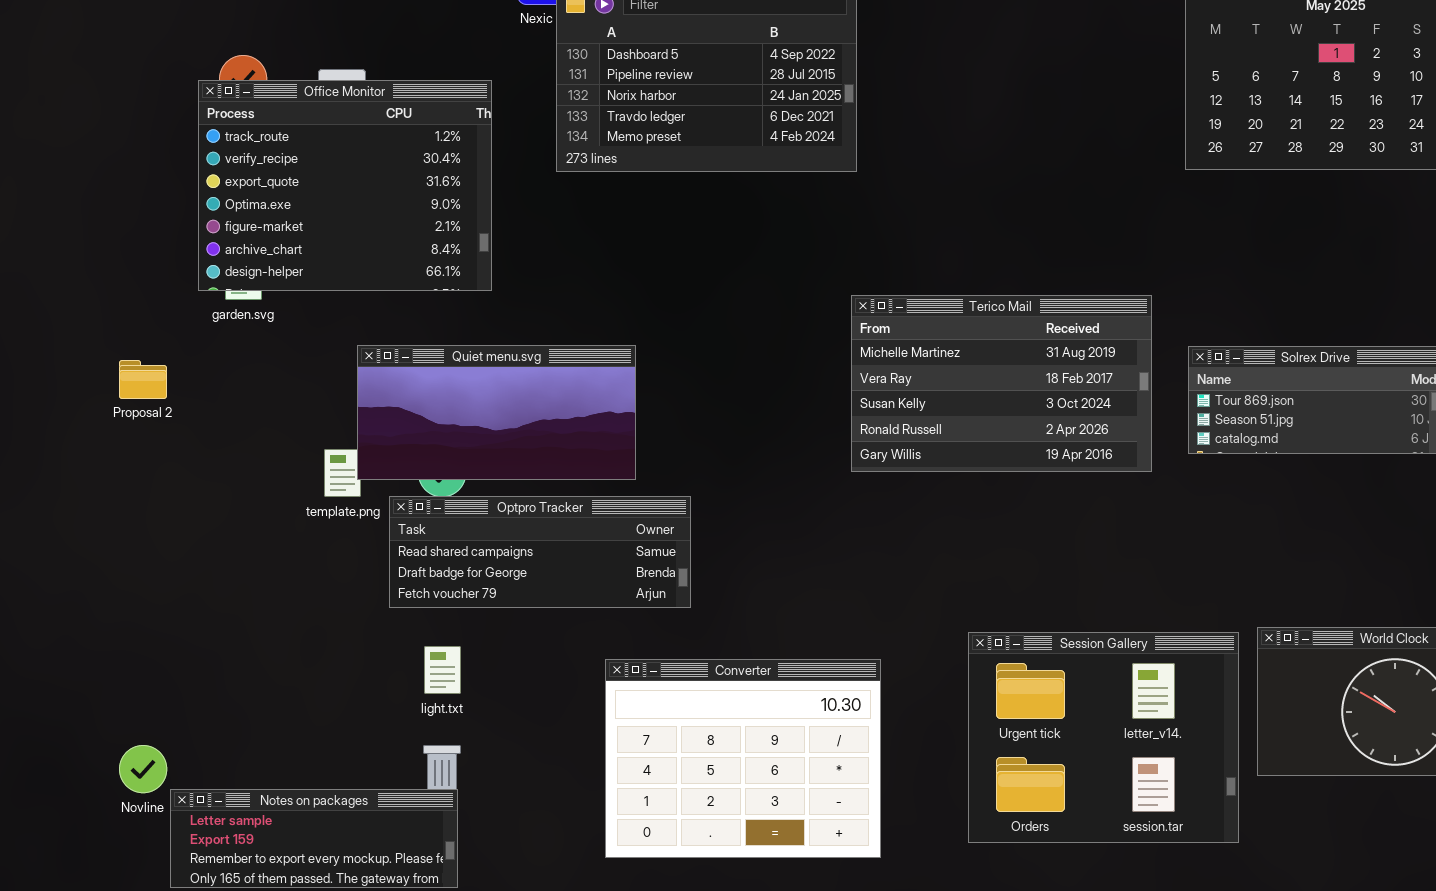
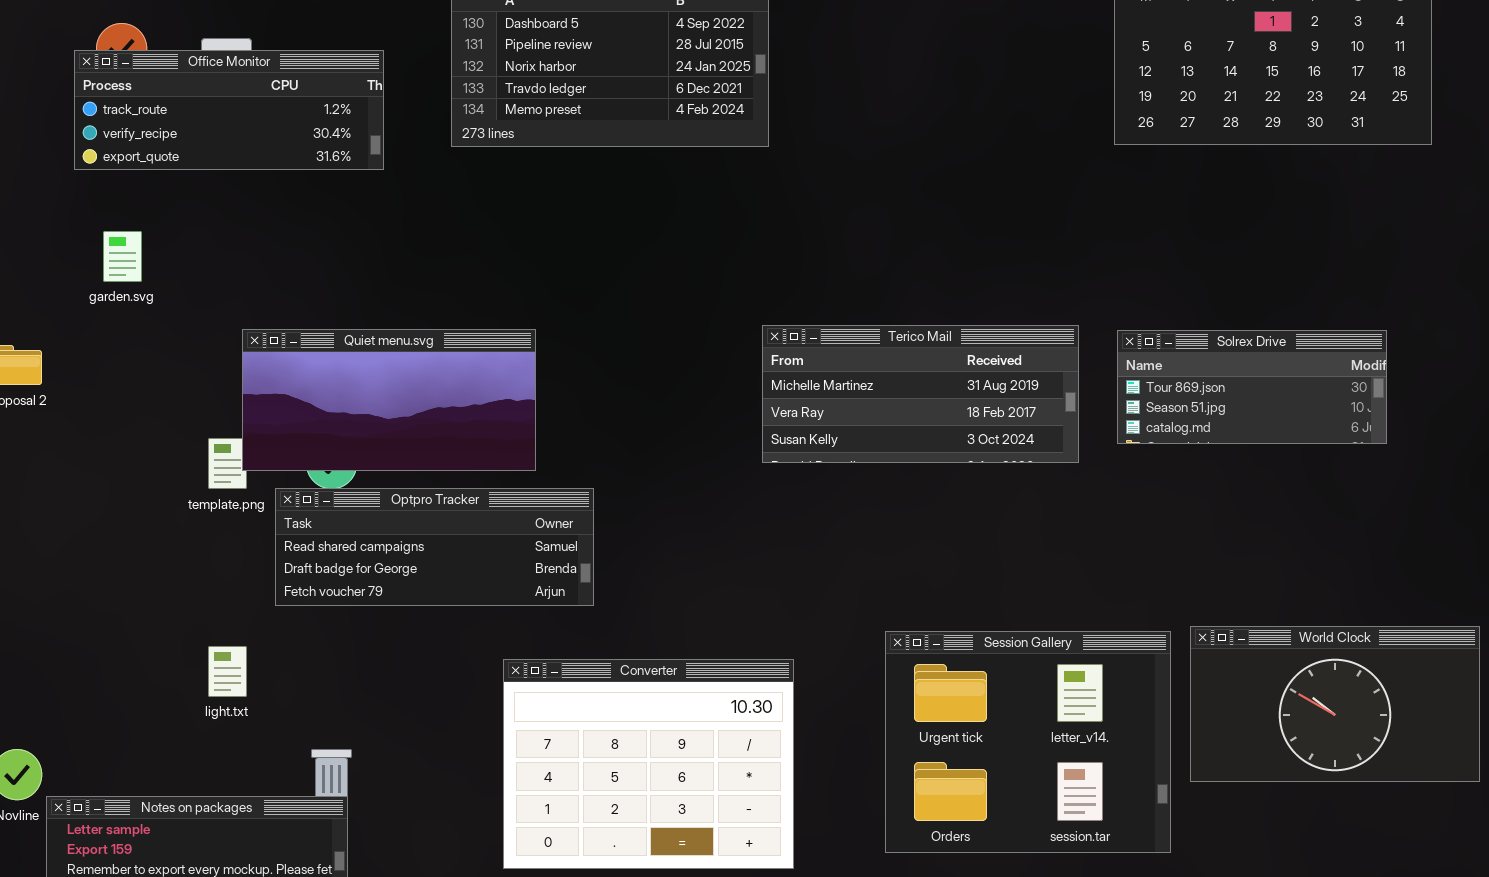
Office Monitor: [198,80,492,291] -> [74,50,384,170], resized
Terico Mail: [851,295,1152,472] -> [762,325,1079,463], resized
light.txt: [424,646,461,694] -> [208,646,247,697], moved

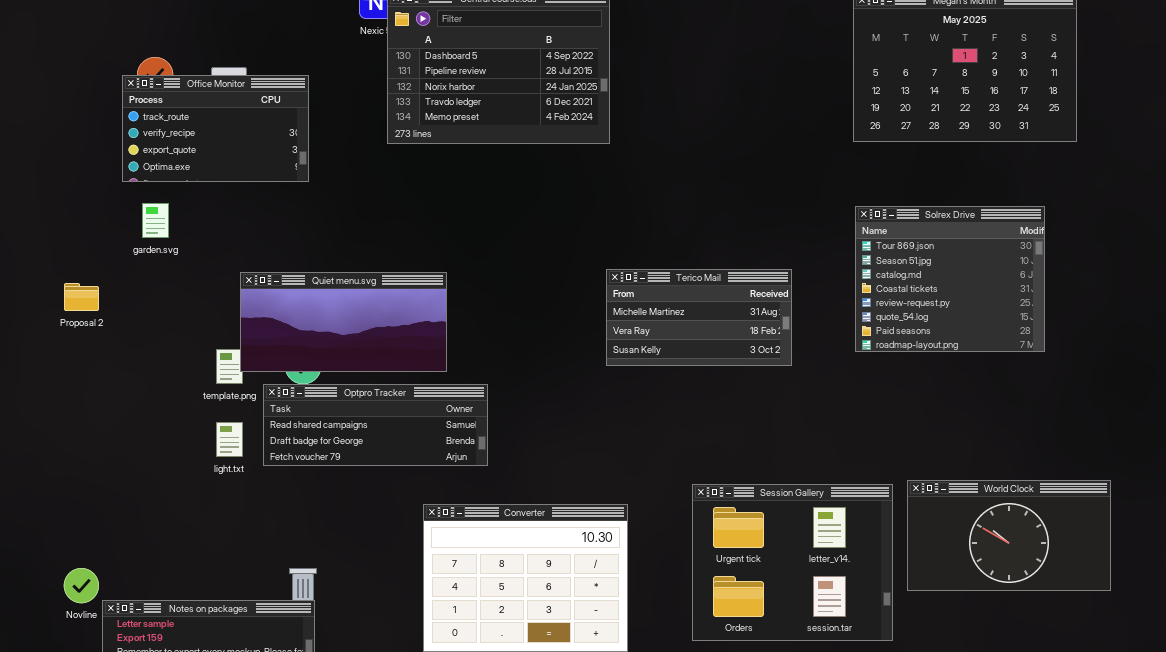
Office Monitor: [74,50,384,170] -> [122,75,309,182], resized
Terico Mail: [762,325,1079,463] -> [606,269,792,366], resized
Solrex Drive: [1117,330,1387,444] -> [855,206,1045,352], resized
light.txt: [208,646,247,697] -> [216,422,243,457], moved

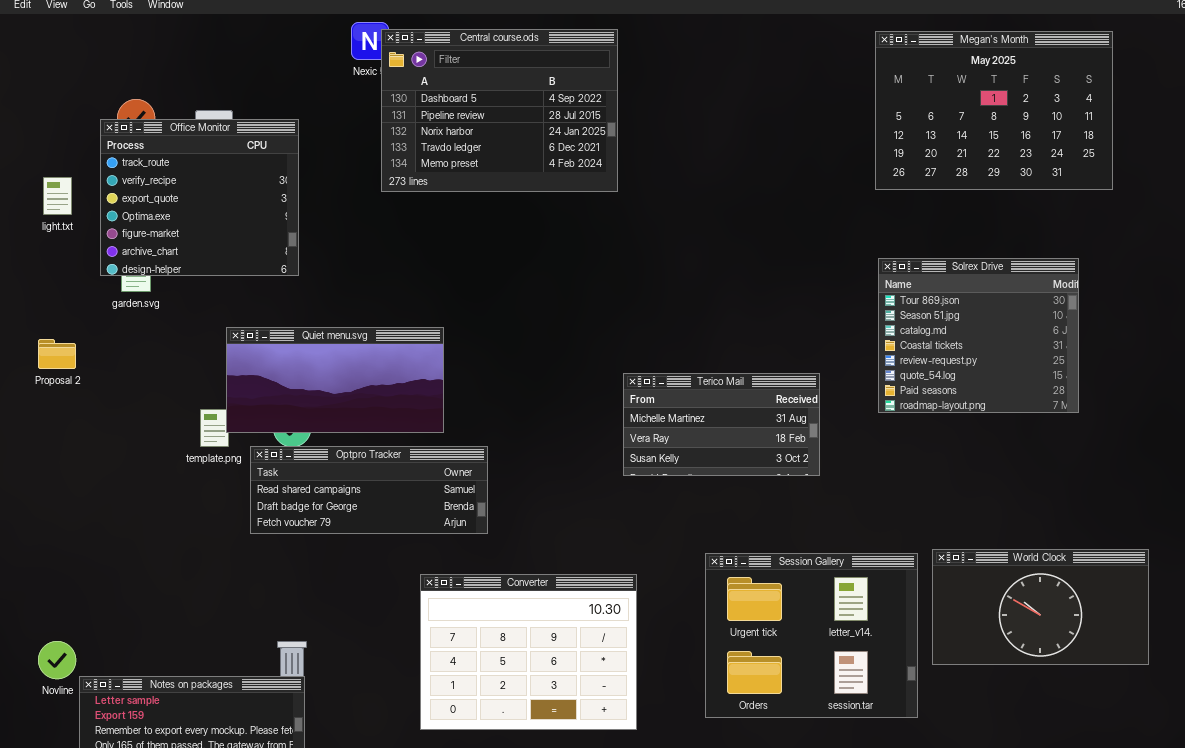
Office Monitor: [122,75,309,182] -> [100,119,299,276], resized
Terico Mail: [606,269,792,366] -> [623,373,820,476], moved
light.txt: [216,422,243,457] -> [43,177,72,215], moved

